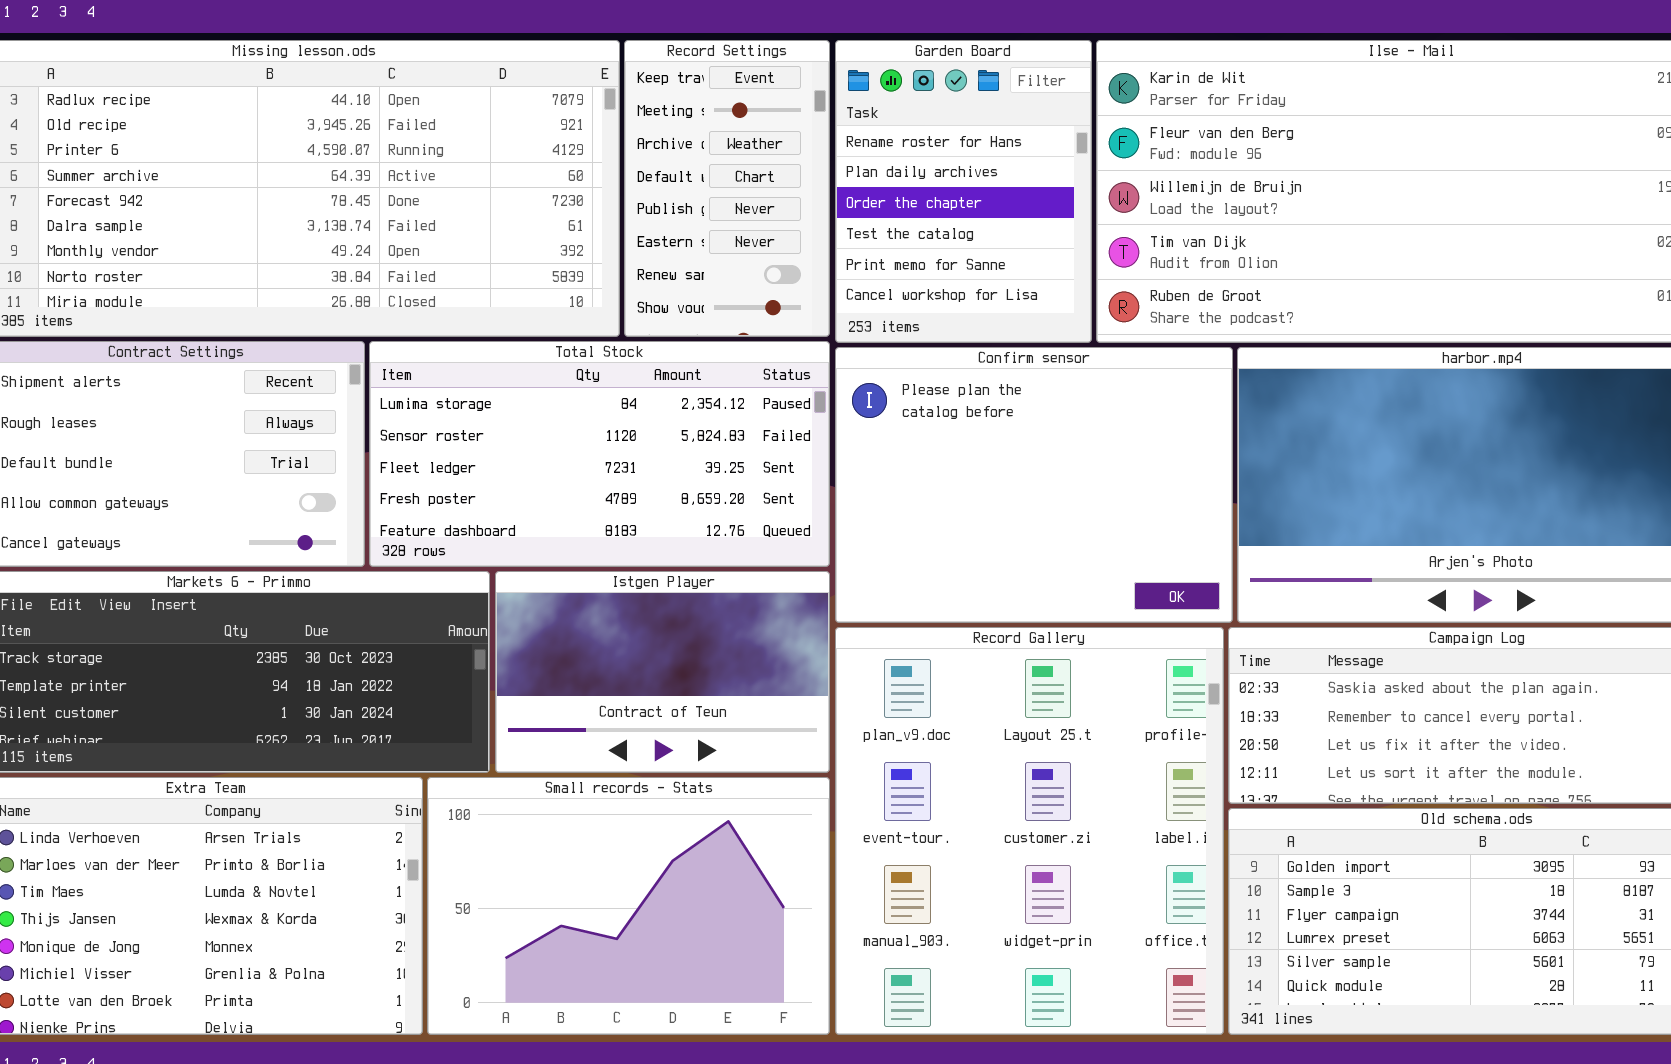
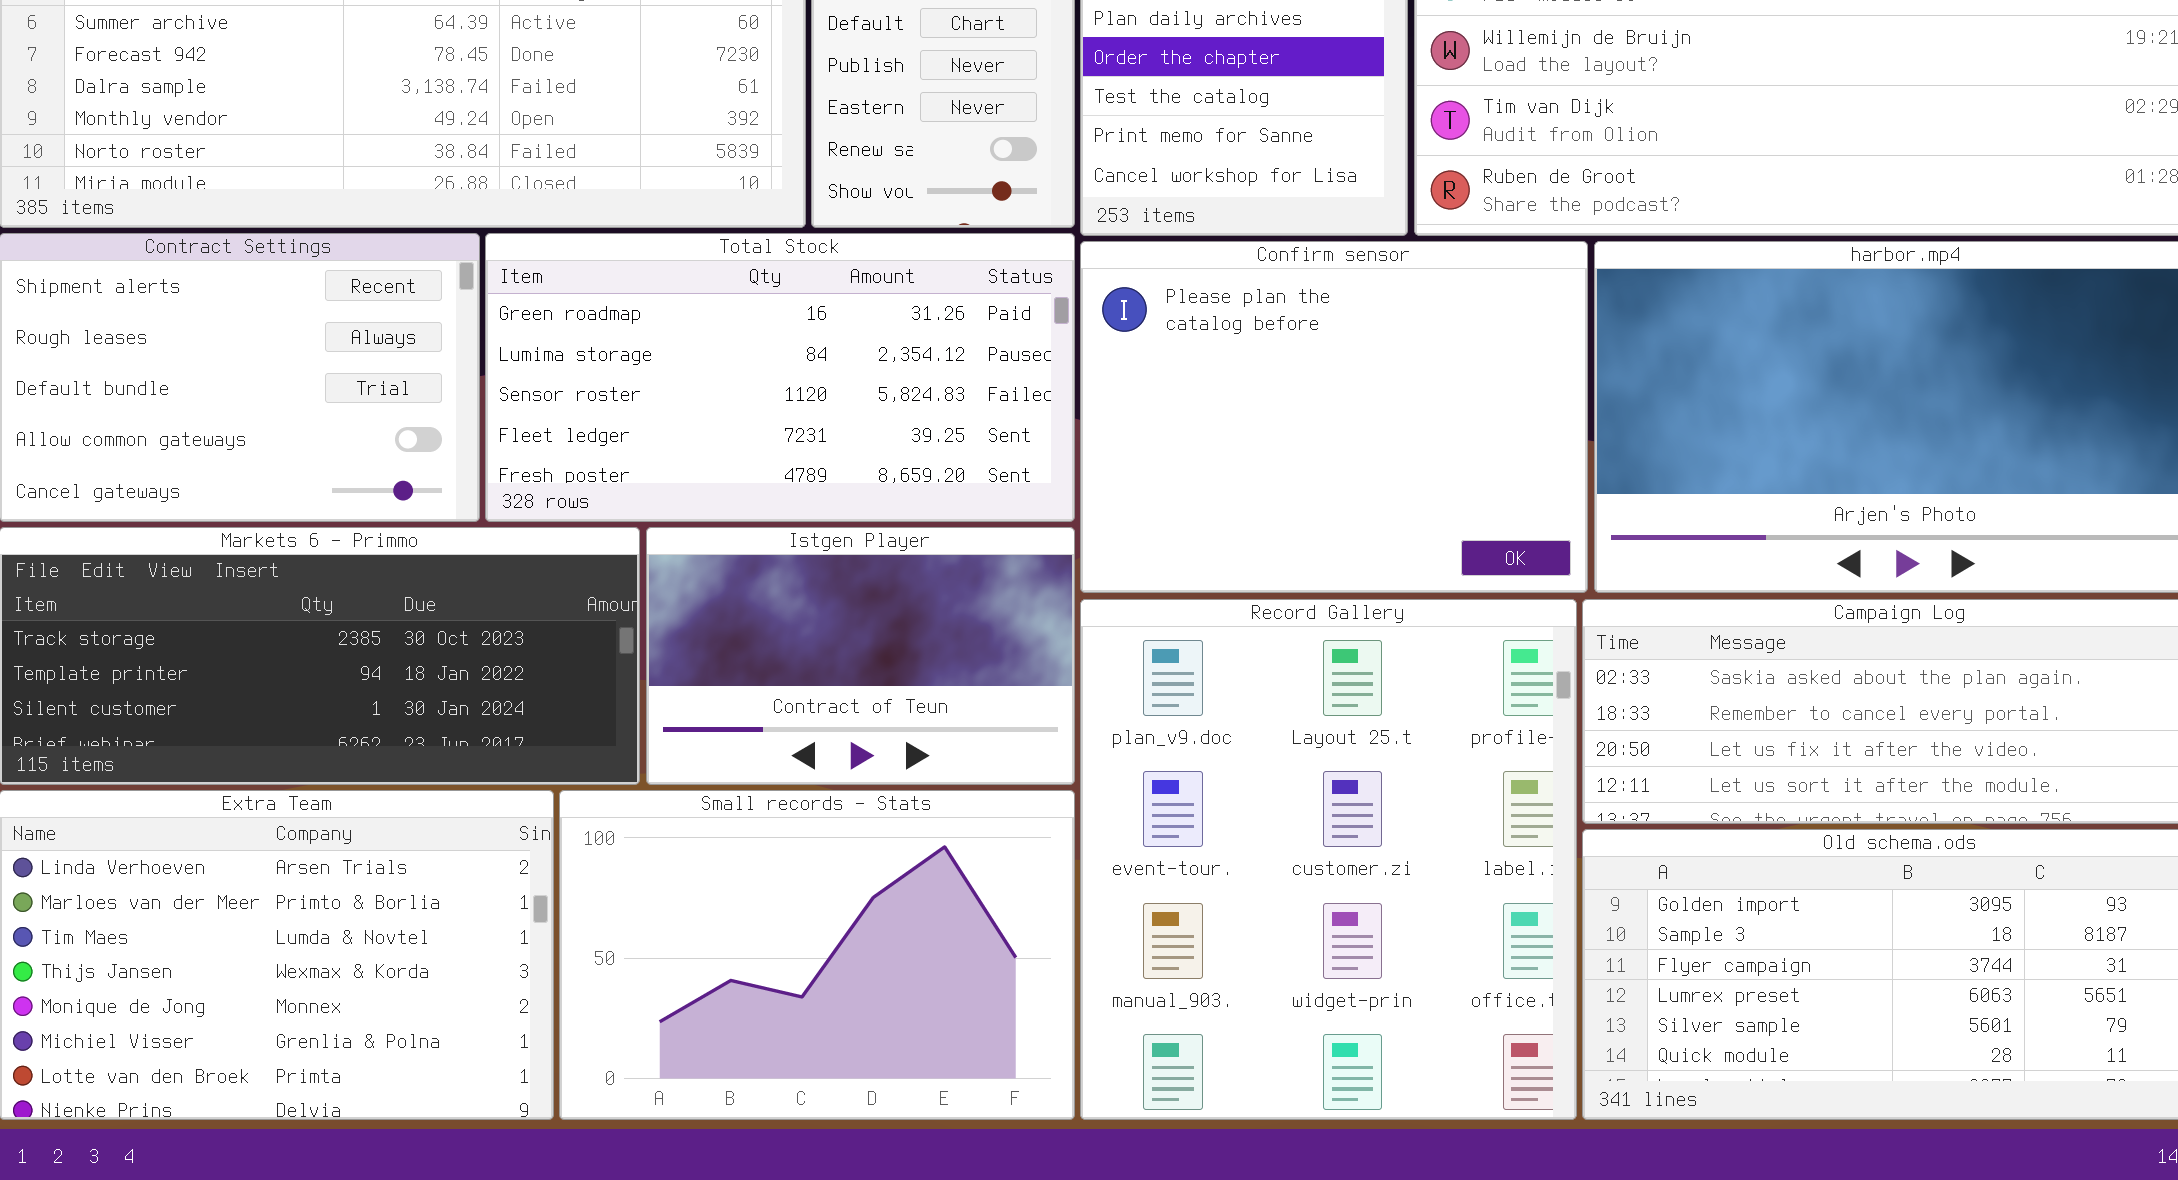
Total Stock: [369,341,830,567] -> [485,233,1075,522], scrolled up 1 row

